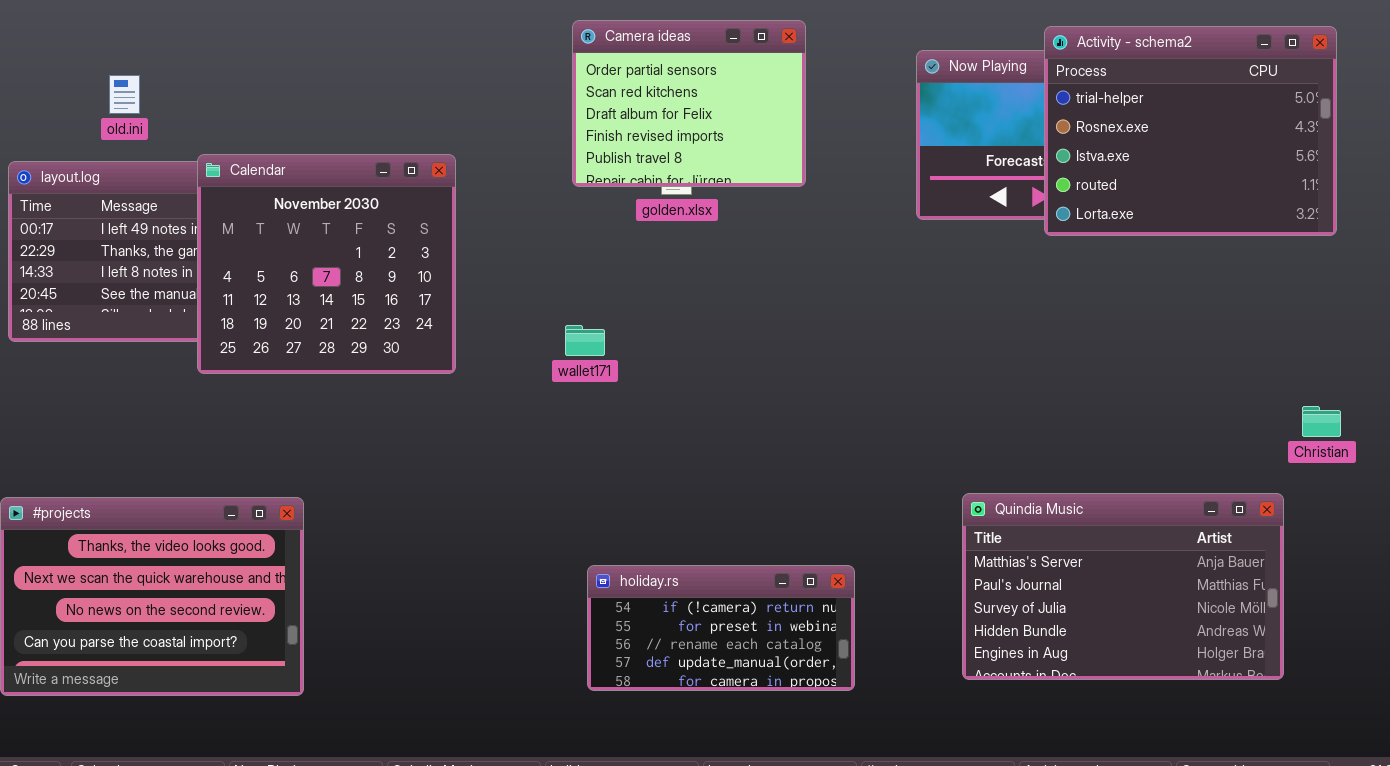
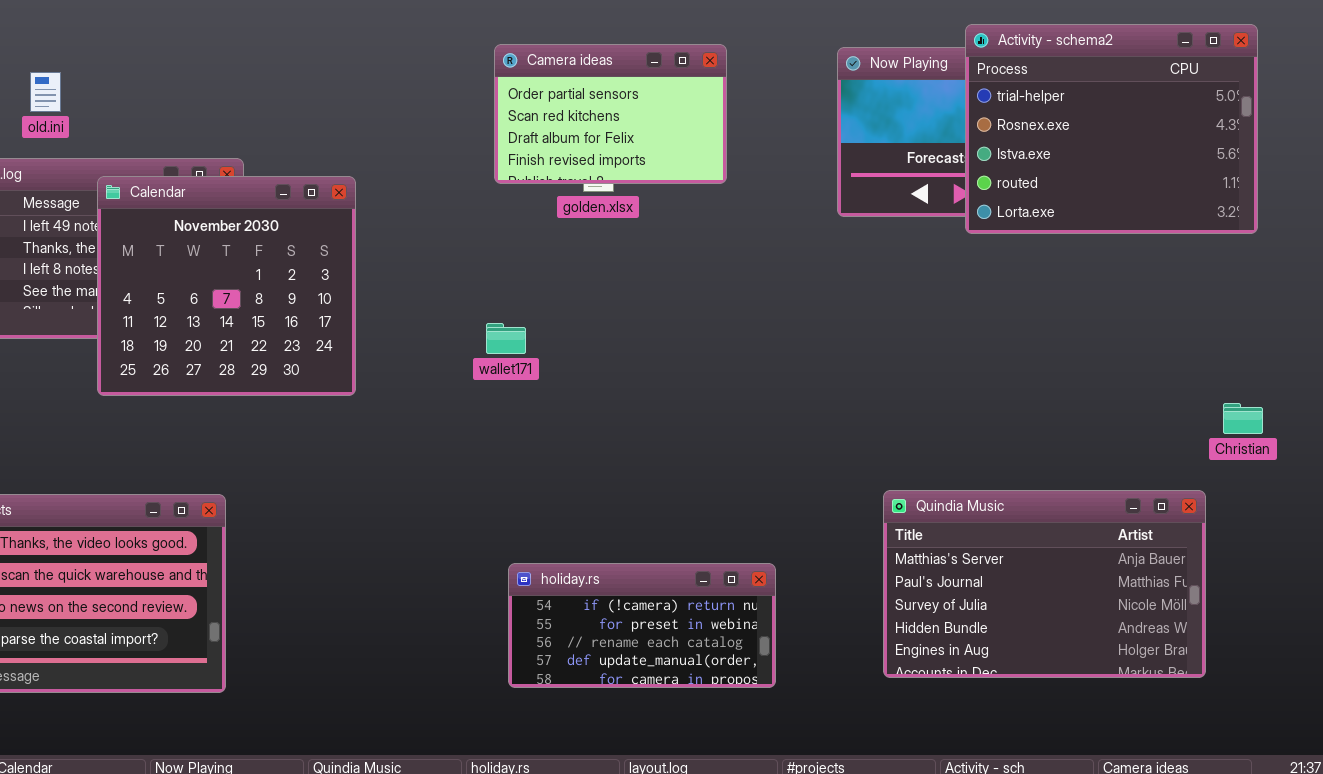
Camera ideas: [572,20,806,187] -> [494,44,727,184], resized
Calendar: [197,154,456,374] -> [97,176,356,396], moved

